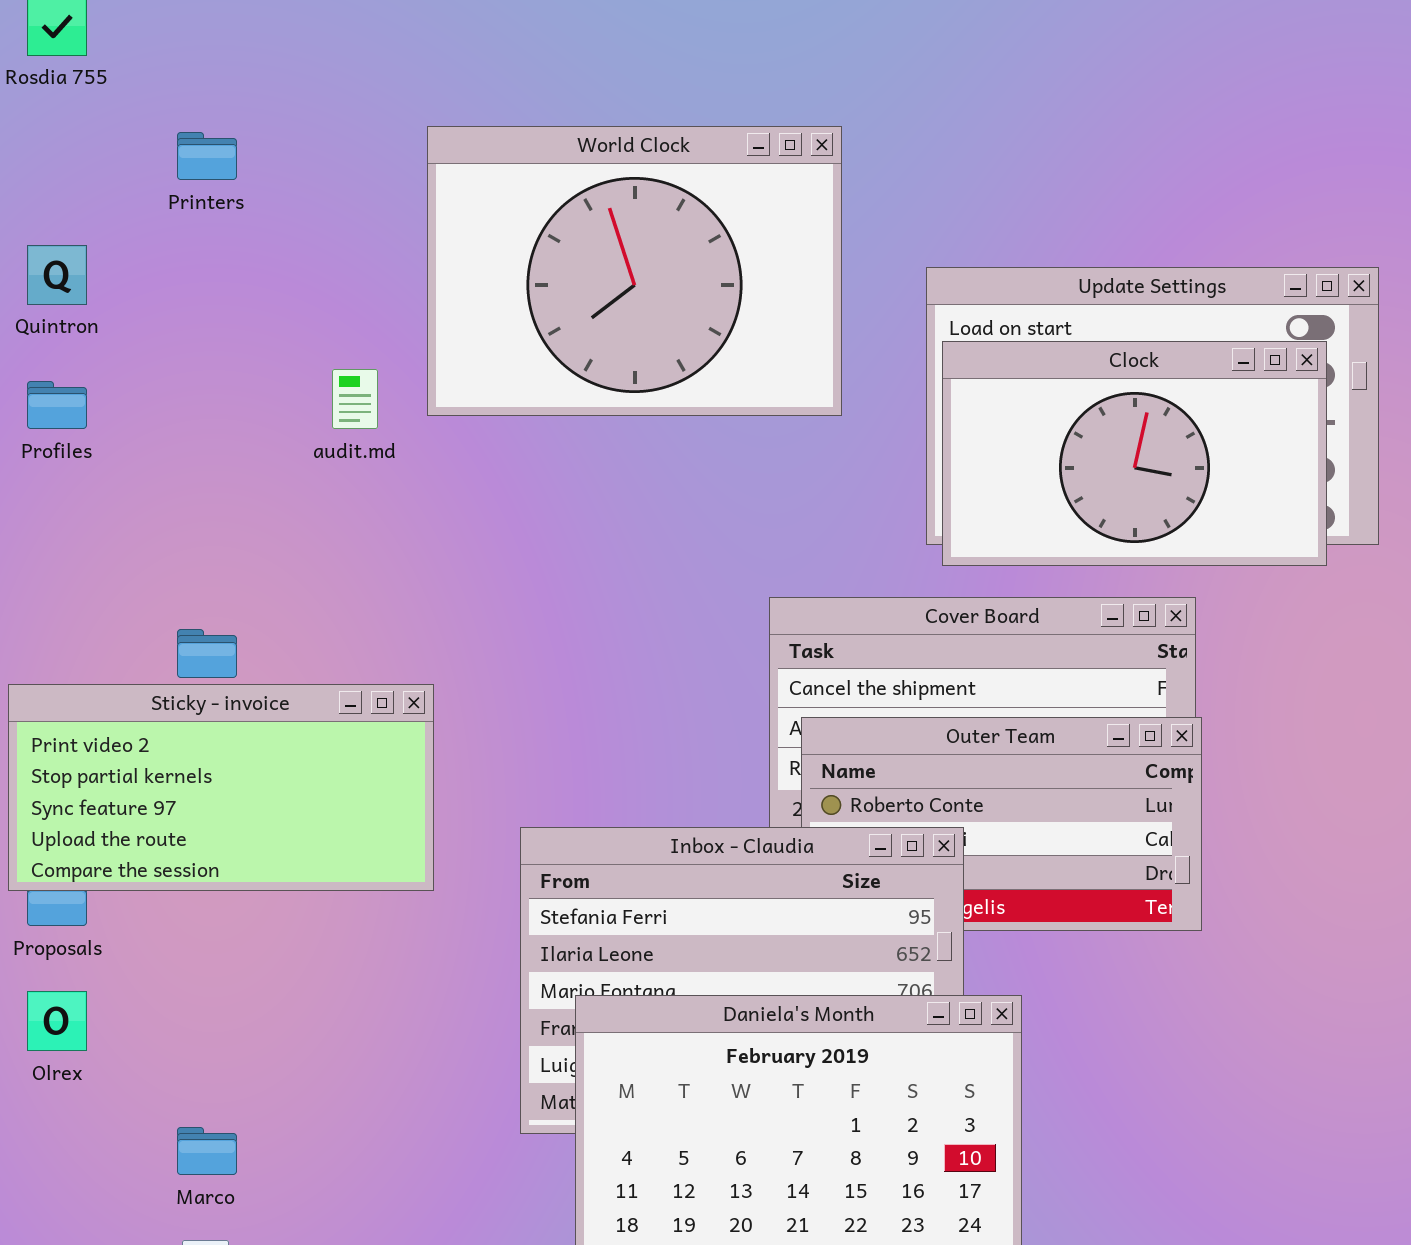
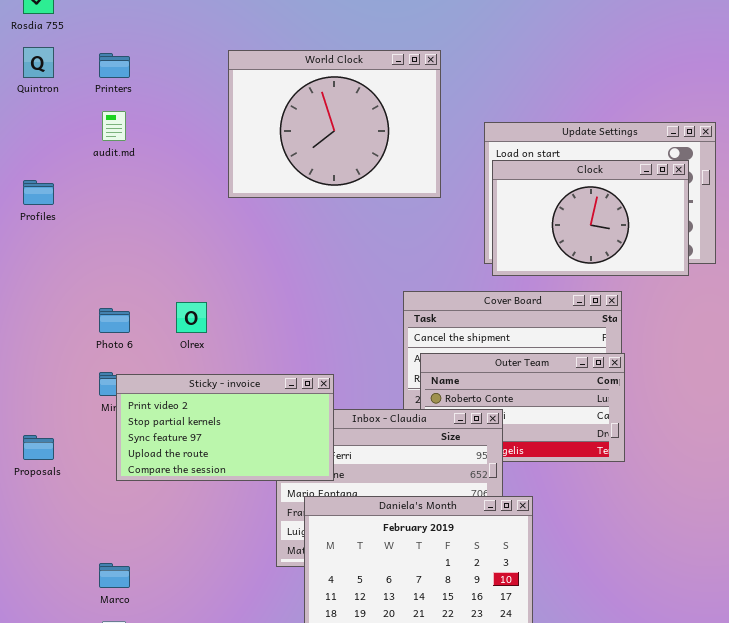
Quintron: [27,245,87,305] -> [23,47,54,78], moved
audit.md: [332,369,378,429] -> [102,111,126,141], moved
Sticky - invoice: [8,684,434,891] -> [116,374,334,481], moved
Olrex: [27,991,87,1051] -> [176,302,207,333], moved

